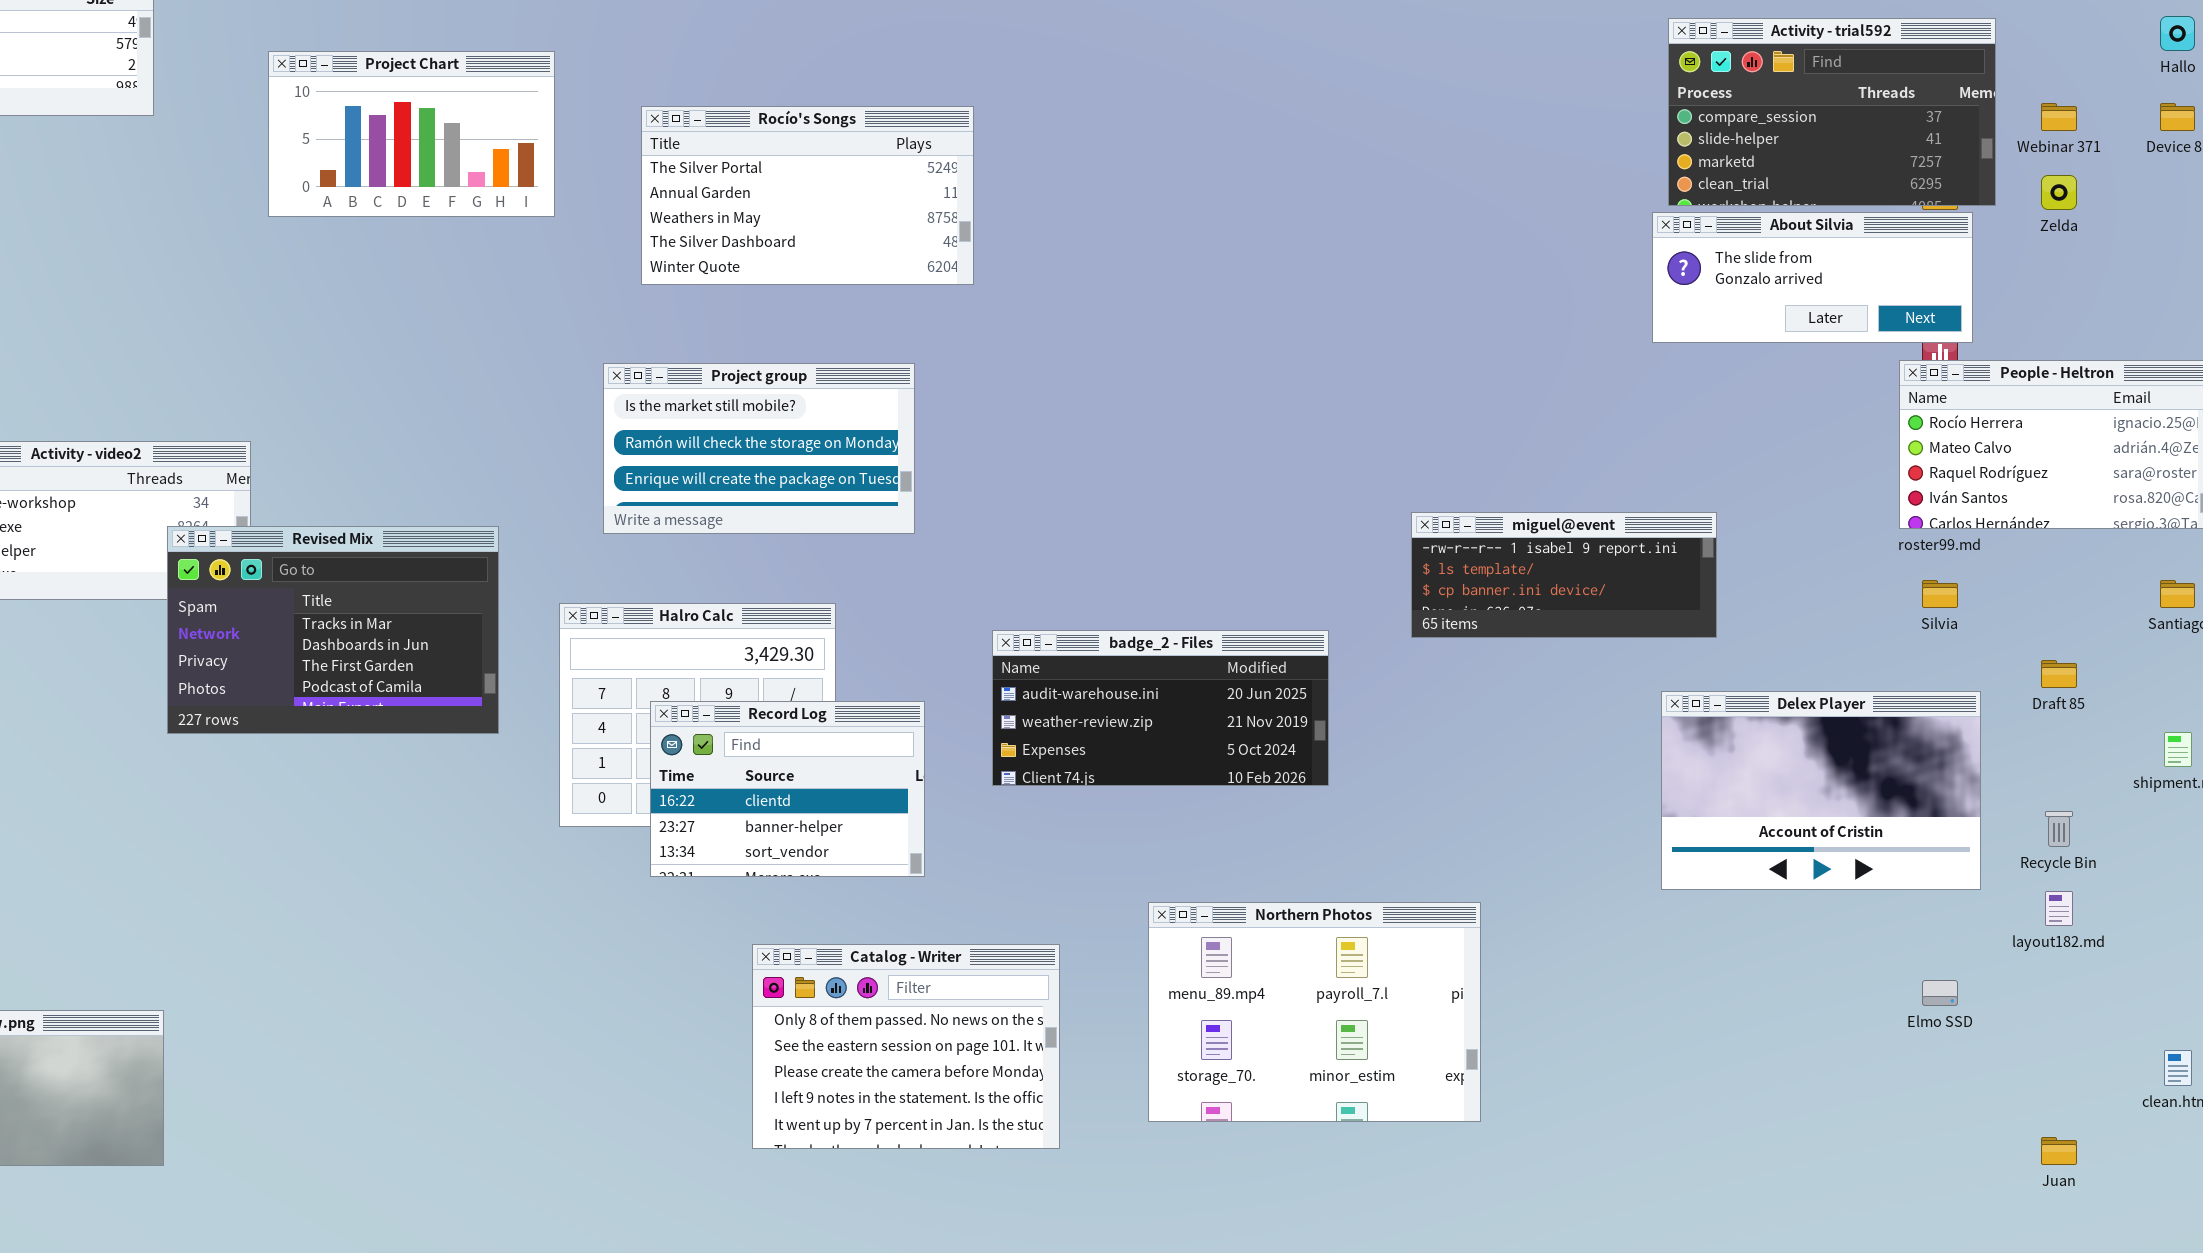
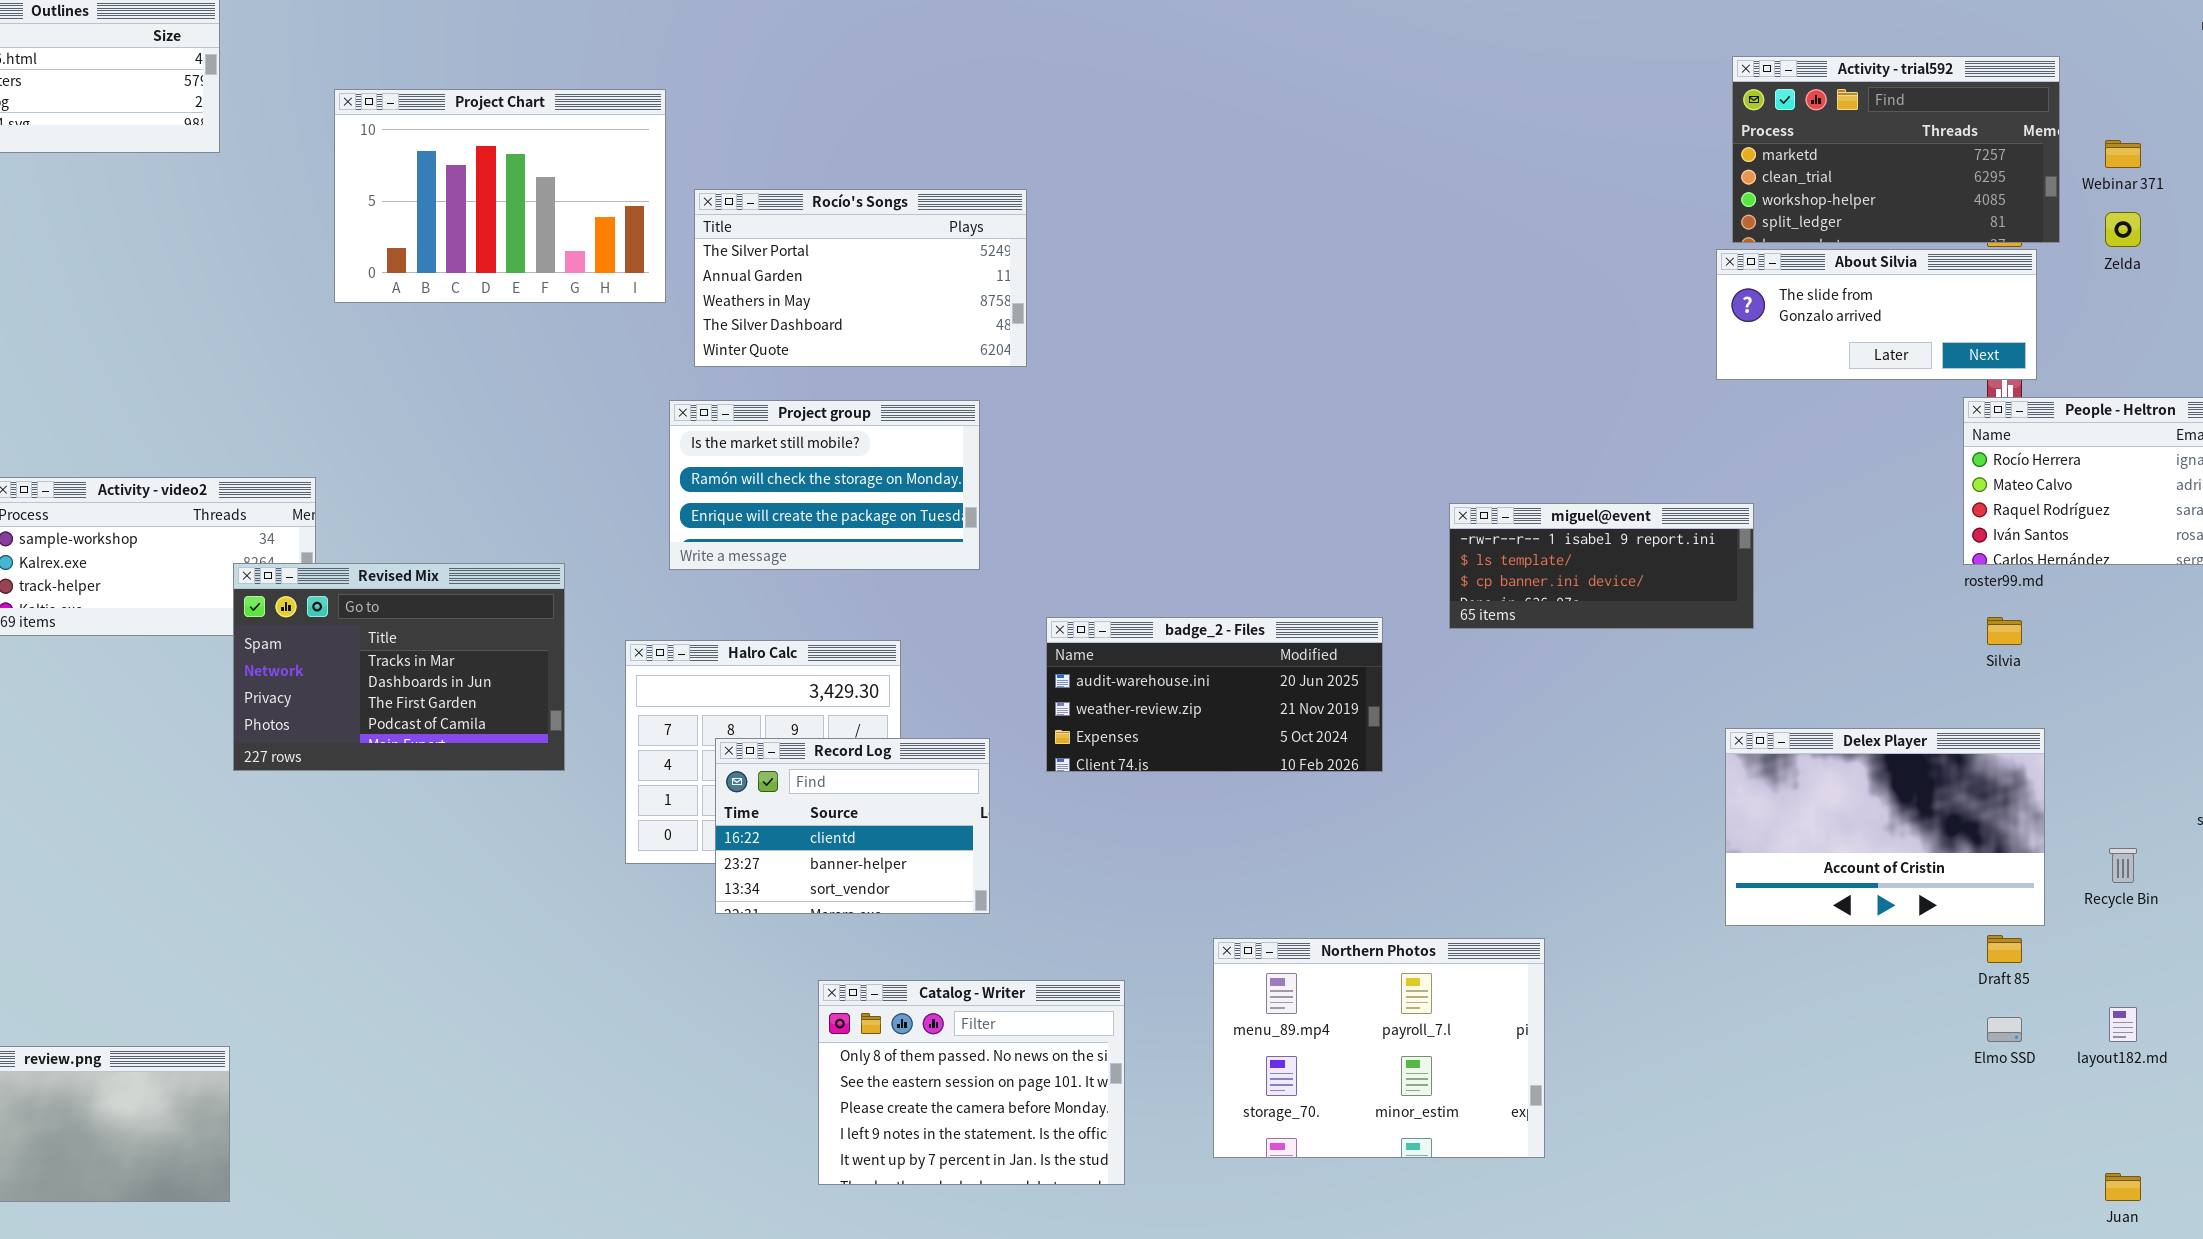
Activity - trial592: [1668,18,1996,206] -> [1732,56,2060,243], scrolled down 2 rows
Project Chart: [268,51,555,217] -> [334,89,666,303], resized
Rocío's Songs: [641,106,974,285] -> [694,189,1027,367], moved
miguel@event: [1411,512,1717,638] -> [1449,503,1754,629], moved
badge_2 - Files: [992,630,1329,786] -> [1046,617,1383,772], moved
Draft 85: [2041,660,2077,688] -> [1987,935,2022,963], moved
layout182.md: [2045,891,2073,926] -> [2109,1007,2137,1042], moved

